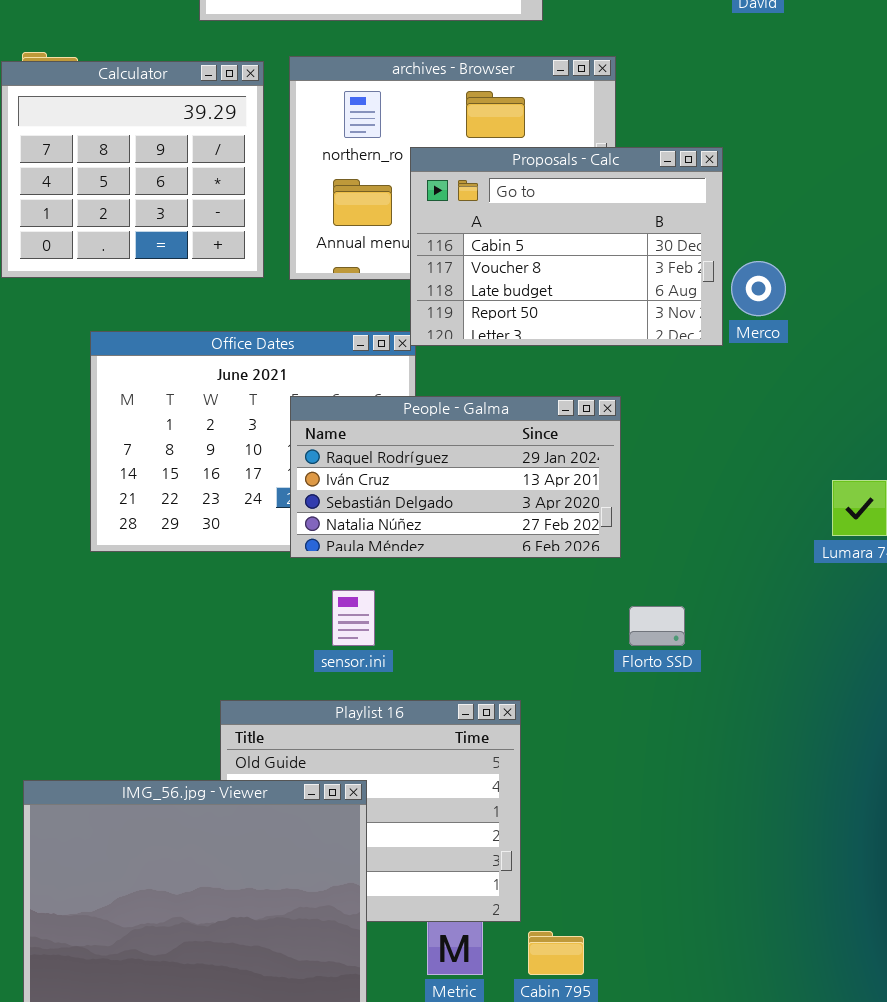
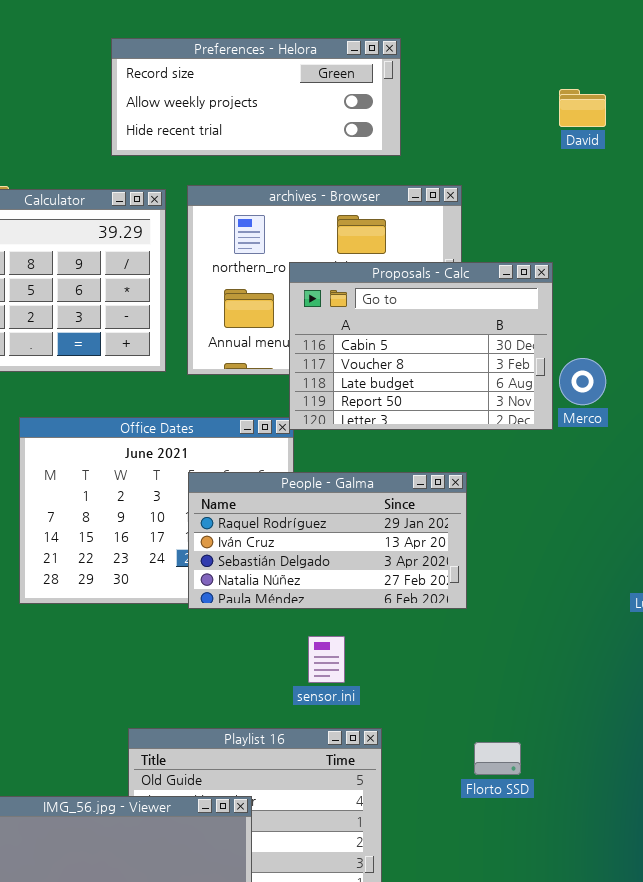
sensor.ini: [332,590,375,646] -> [308,636,345,683], moved
Florto SSD: [629,606,685,646] -> [474,742,521,775], moved

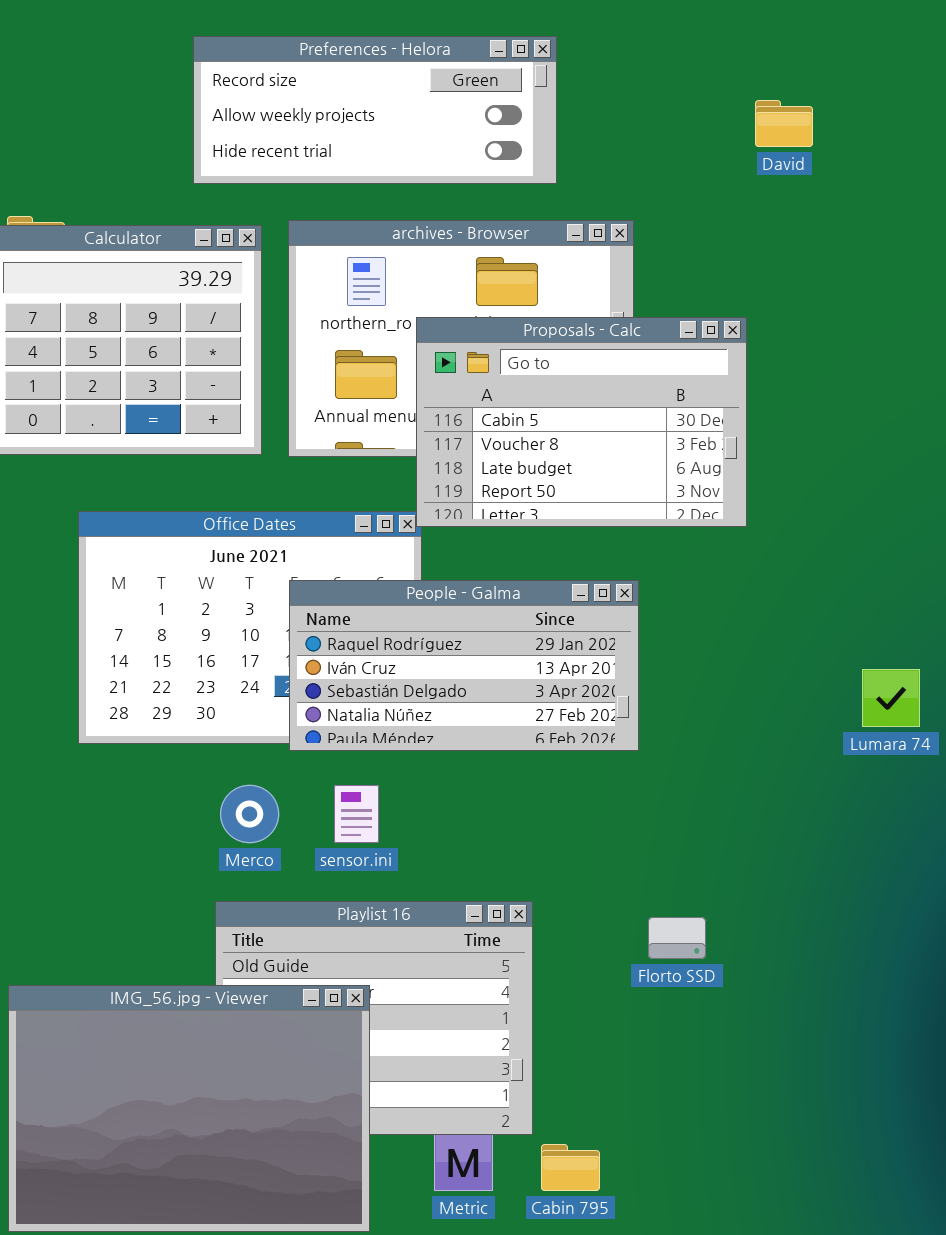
Merco: [559,358,606,405] -> [220,785,279,843], moved
sensor.ini: [308,636,345,683] -> [334,785,379,843], moved

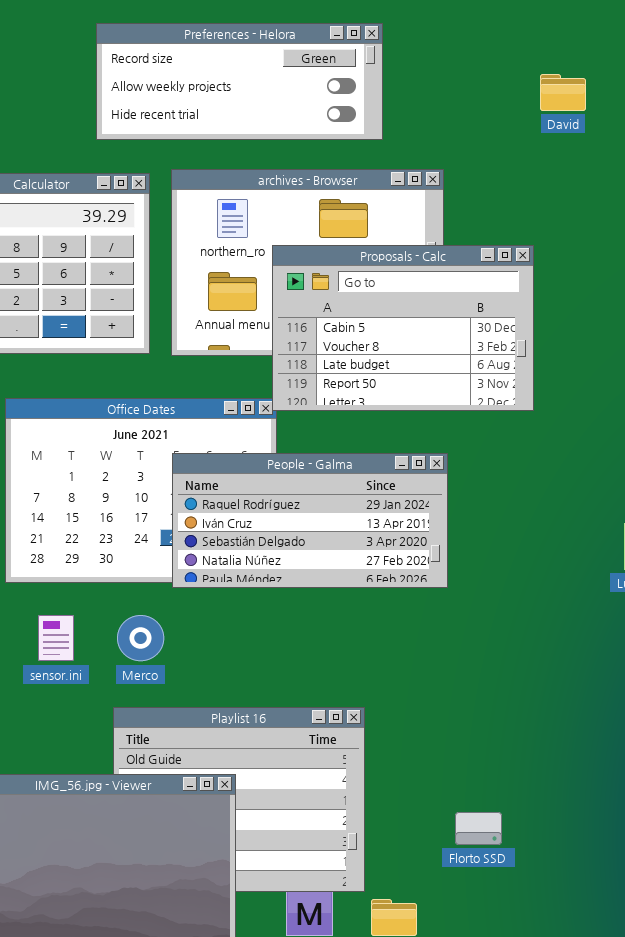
sensor.ini: [334,785,379,843] -> [38,615,74,661], moved
Florto SSD: [648,917,706,959] -> [455,812,502,845], moved

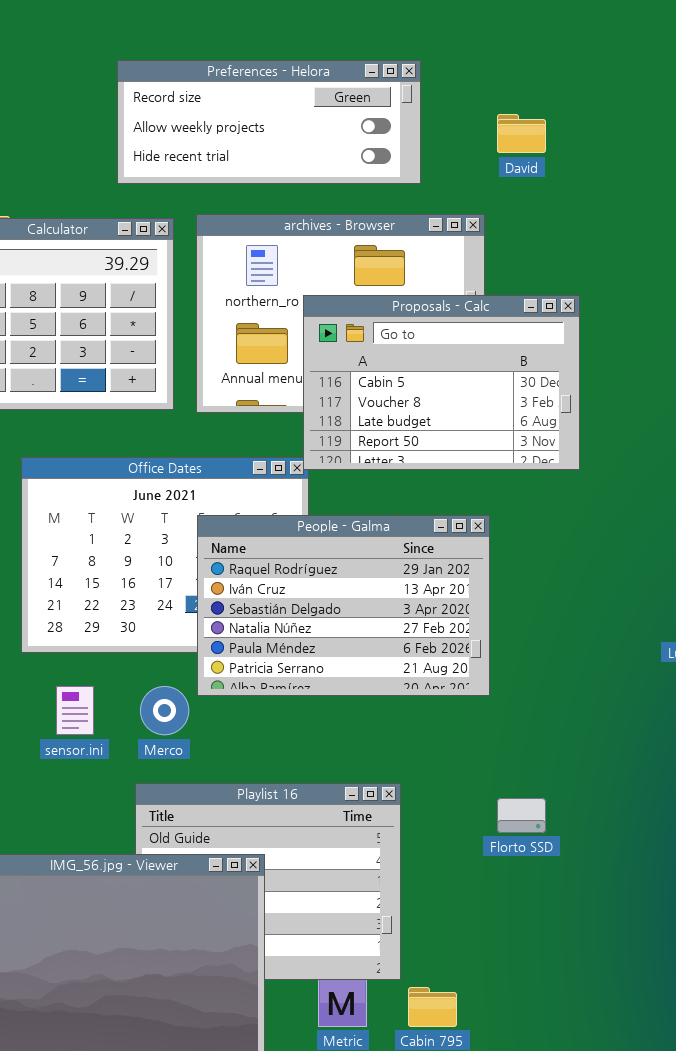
David: [540,74,586,111] -> [497,114,546,153], moved
People - Galma: [172,453,448,588] -> [197,515,490,696], resized
Florto SSD: [455,812,502,845] -> [497,798,546,833], moved

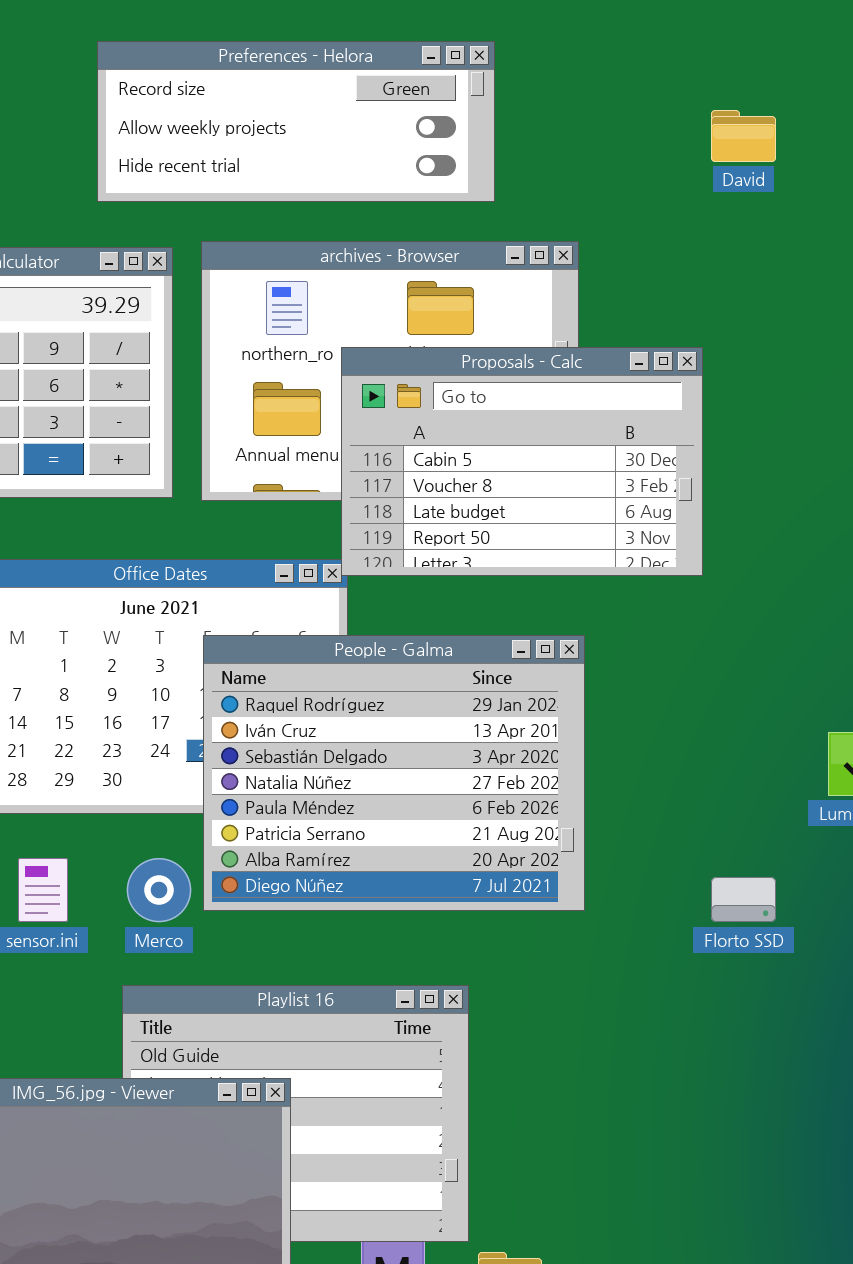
David: [497,114,546,153] -> [711,110,776,162], moved
People - Galma: [197,515,490,696] -> [203,635,585,911], resized
Florto SSD: [497,798,546,833] -> [711,877,776,922], moved

